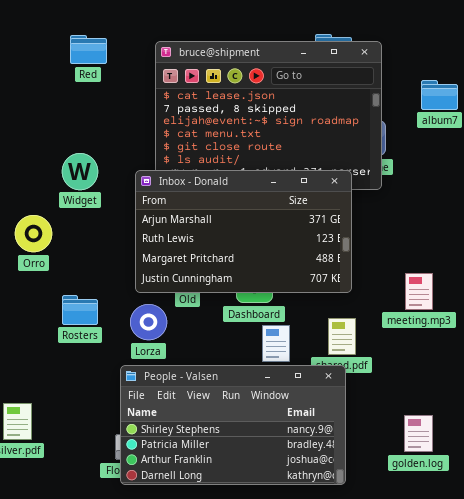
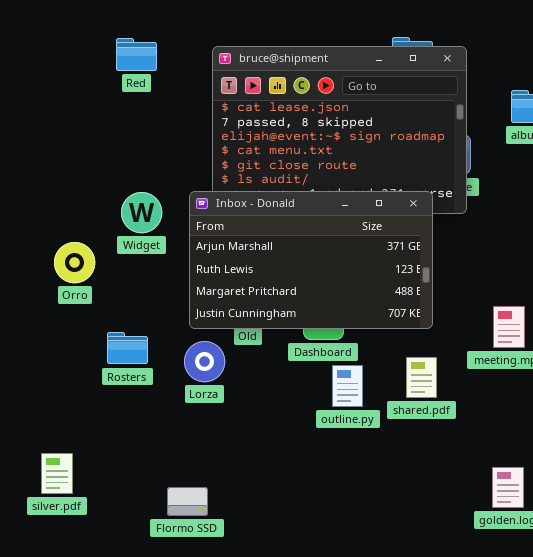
Widget: [62,153,98,190] -> [121,192,162,233], moved
People - Valsen: [120,365,346,485] -> none, closed

